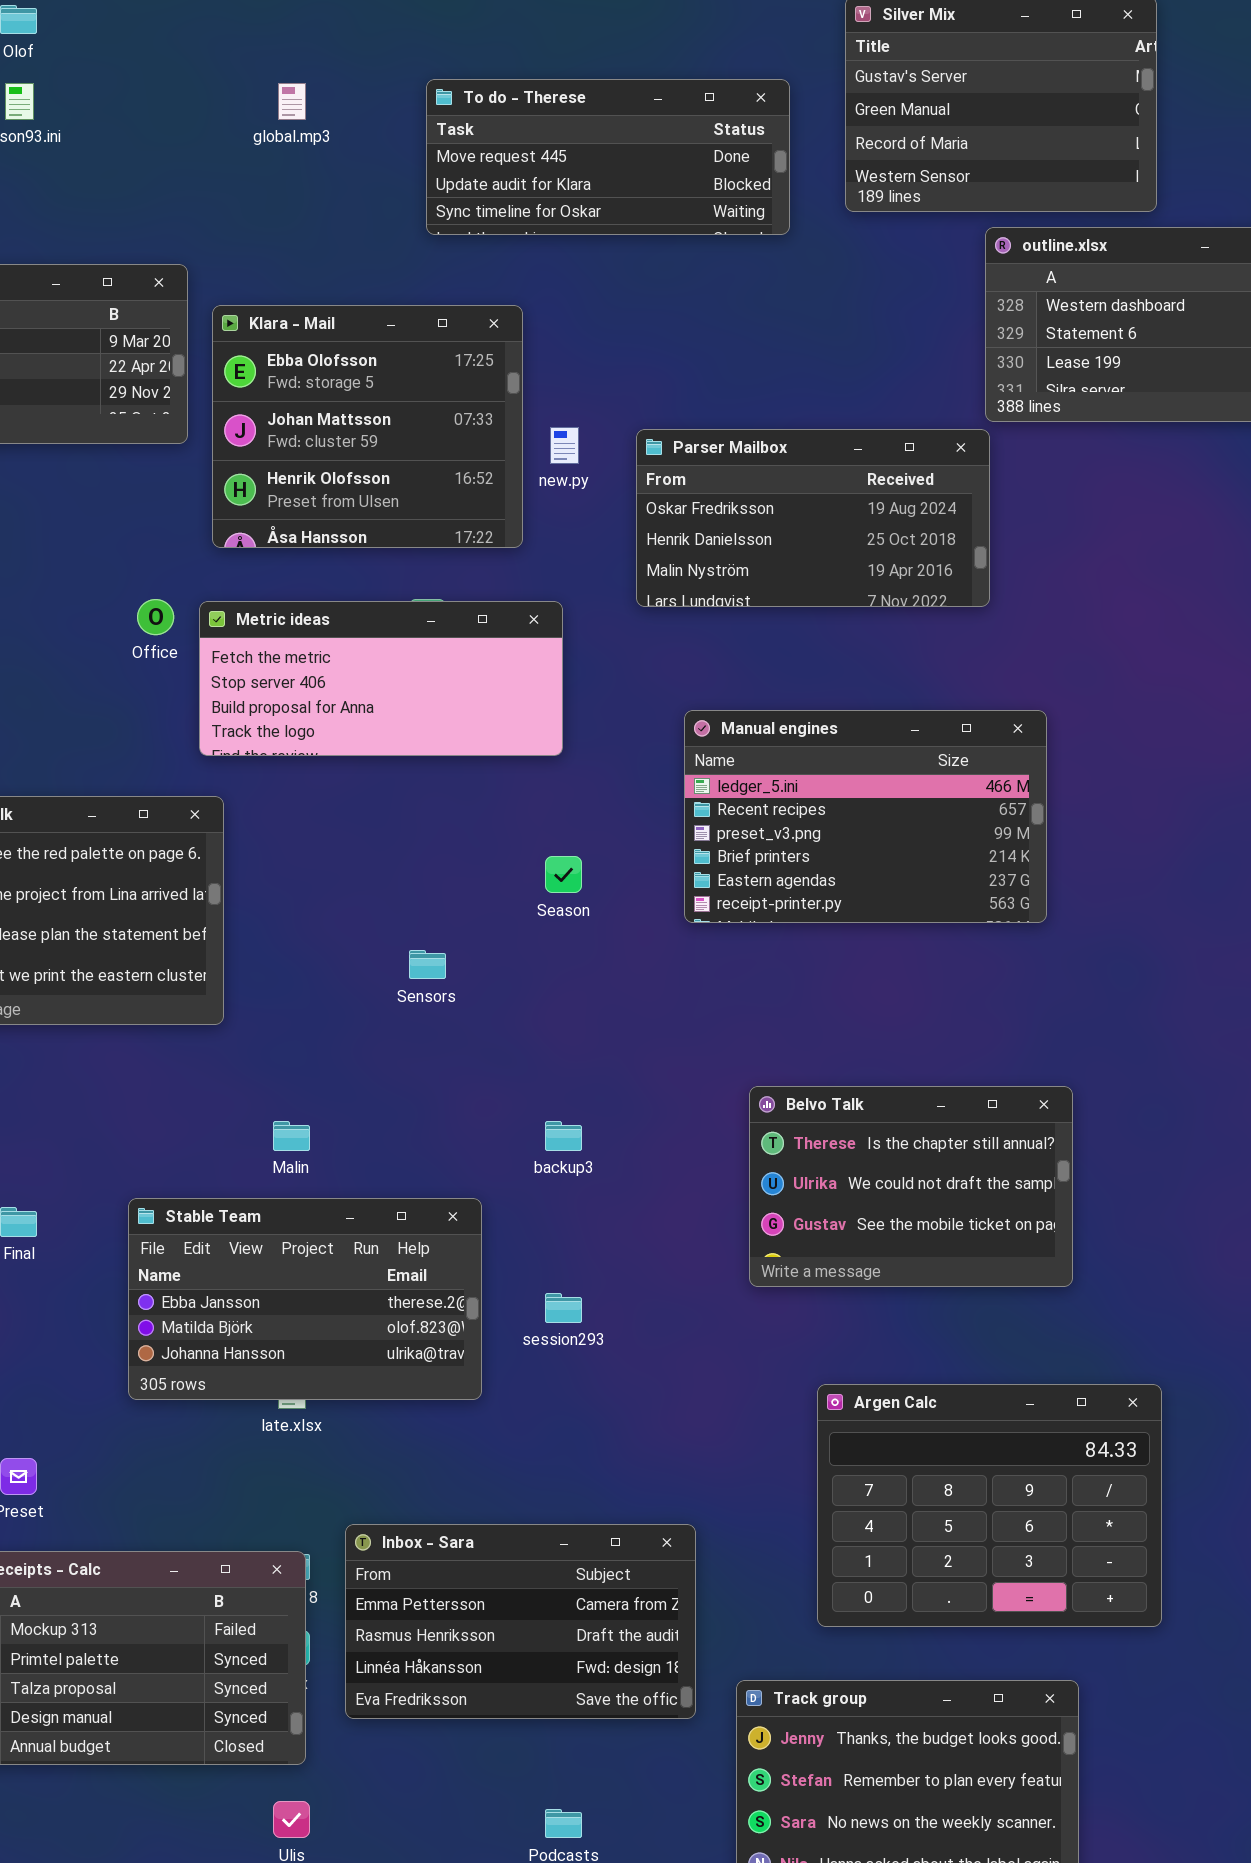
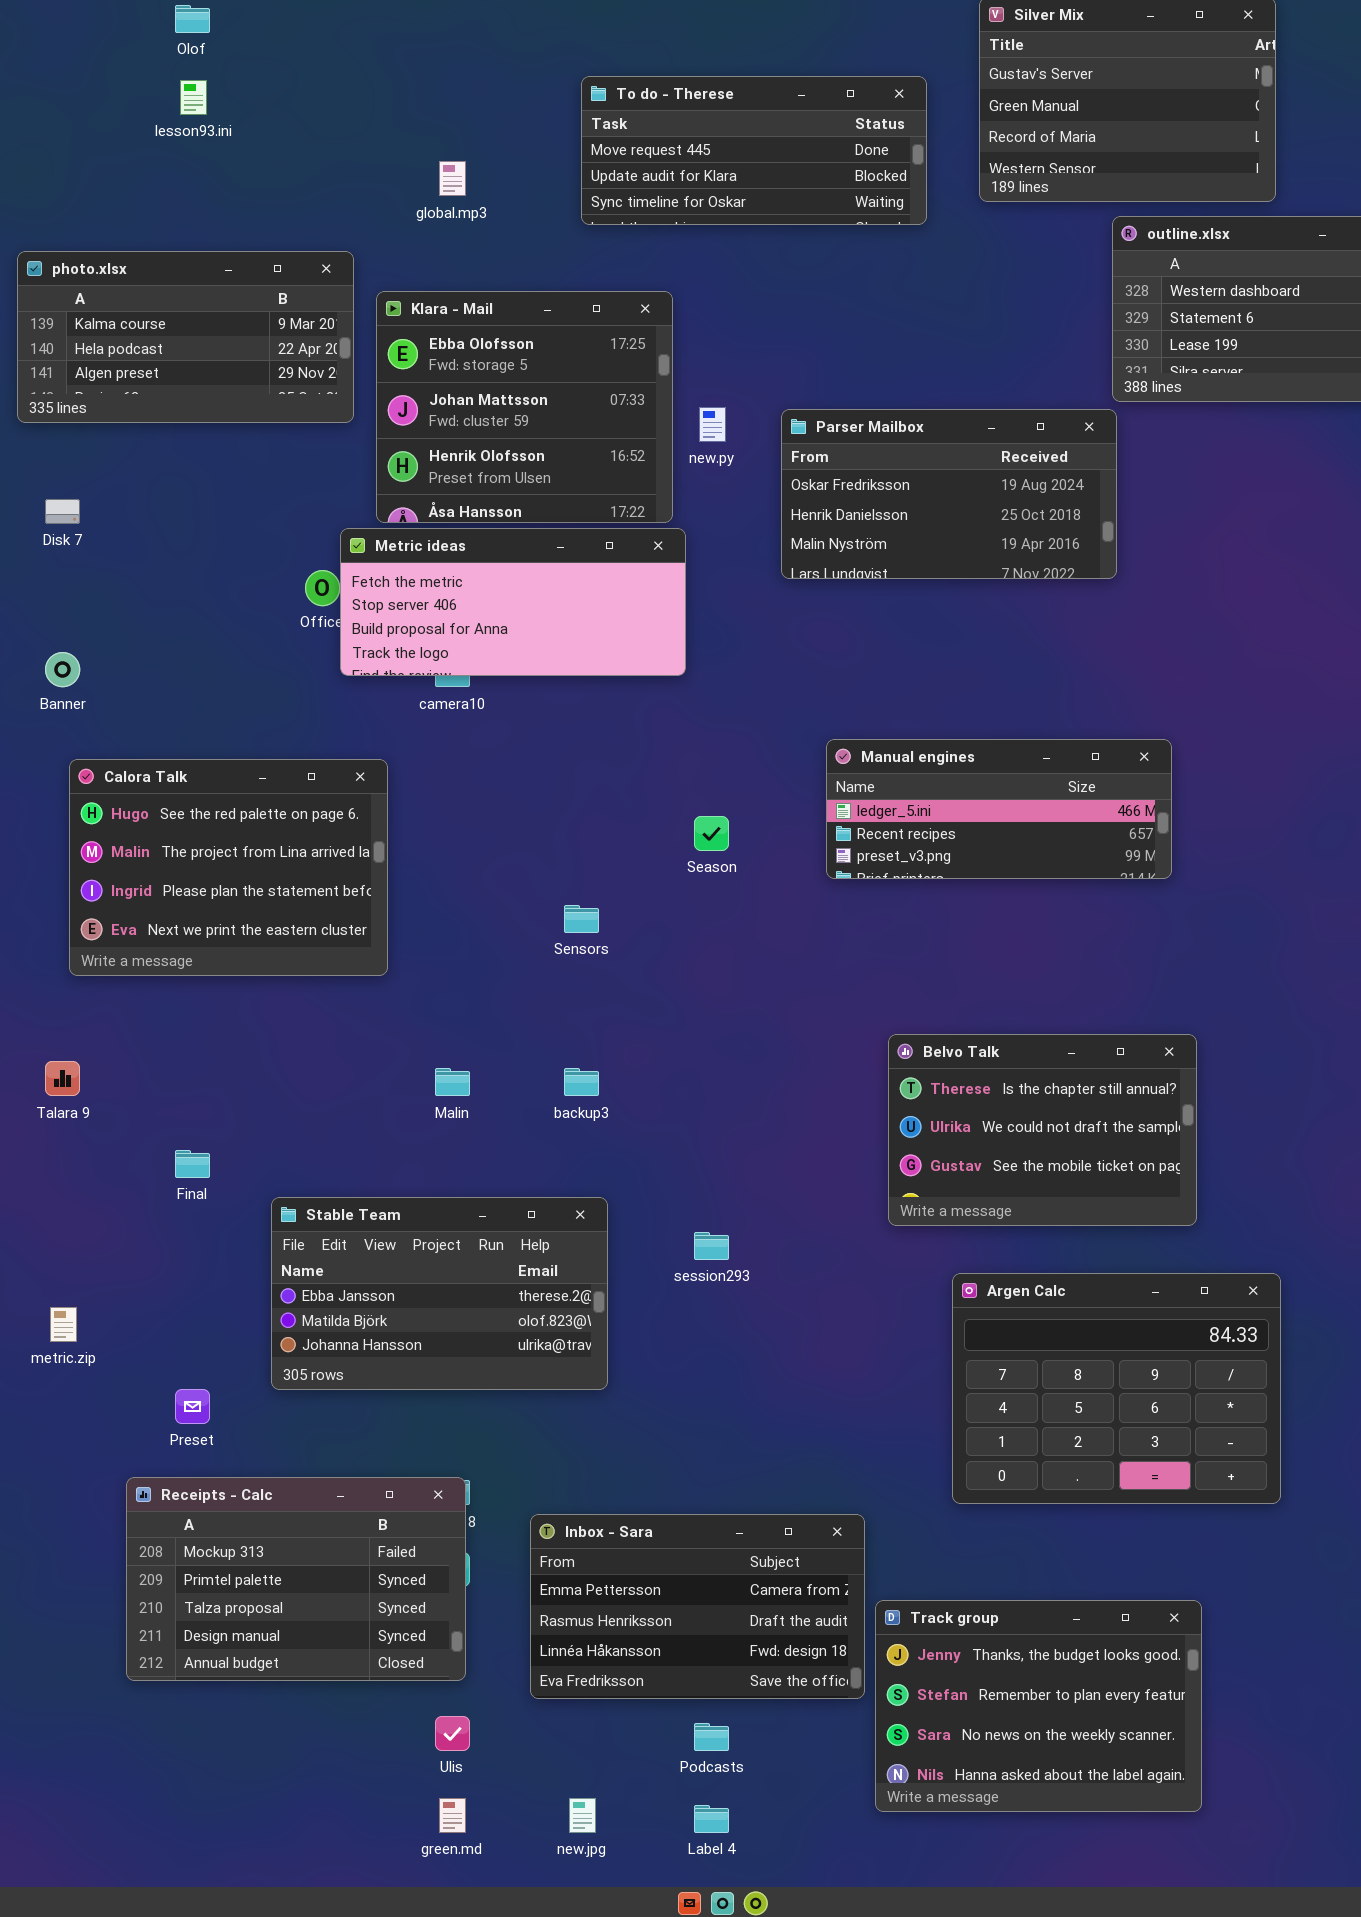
global.mp3: [278,83,306,120] -> [439,161,466,196], moved
Metric ideas: [199,601,563,756] -> [340,528,686,676], moved
Manual engines: [684,710,1047,923] -> [826,739,1172,879], resized
backup3: [545,1121,582,1151] -> [564,1068,599,1096], moved
Stable Team: [128,1198,482,1400] -> [271,1197,608,1390], moved
Argen Calc: [817,1384,1162,1627] -> [952,1273,1281,1504], moved
Inbox - Sara: [345,1524,696,1719] -> [530,1514,865,1699], moved

